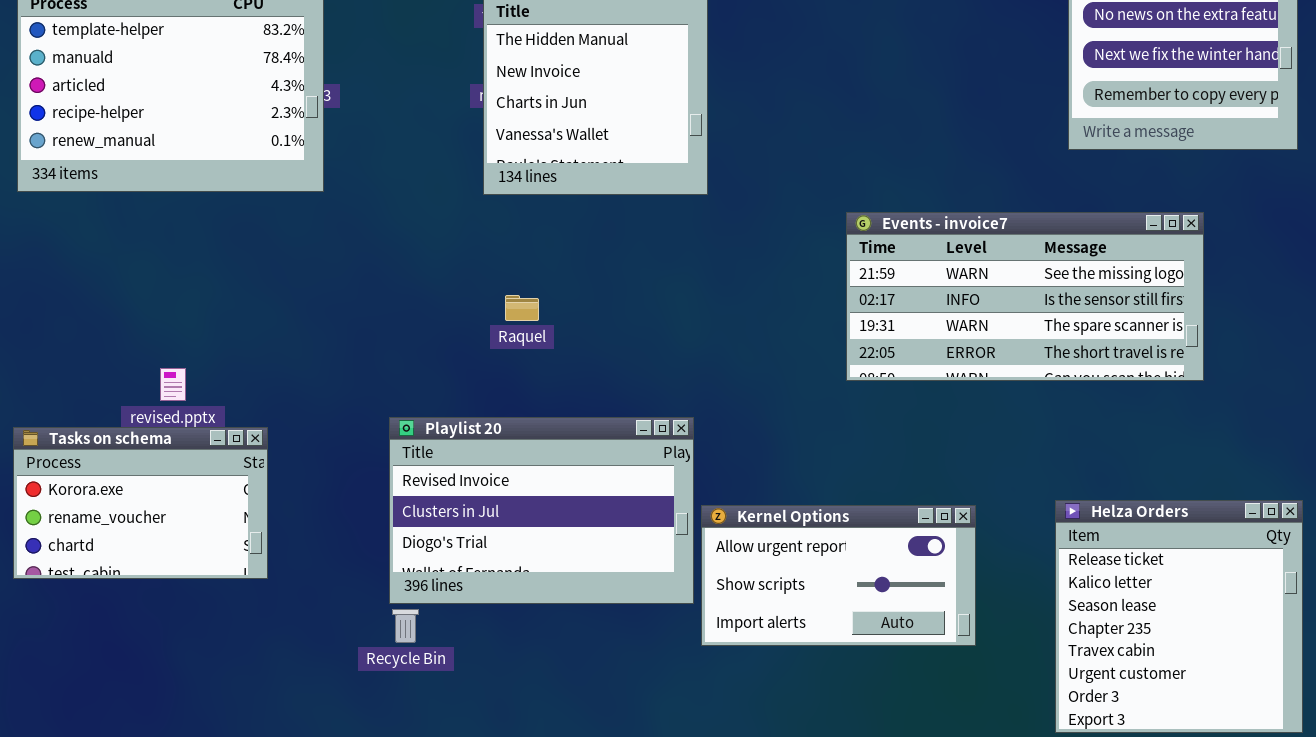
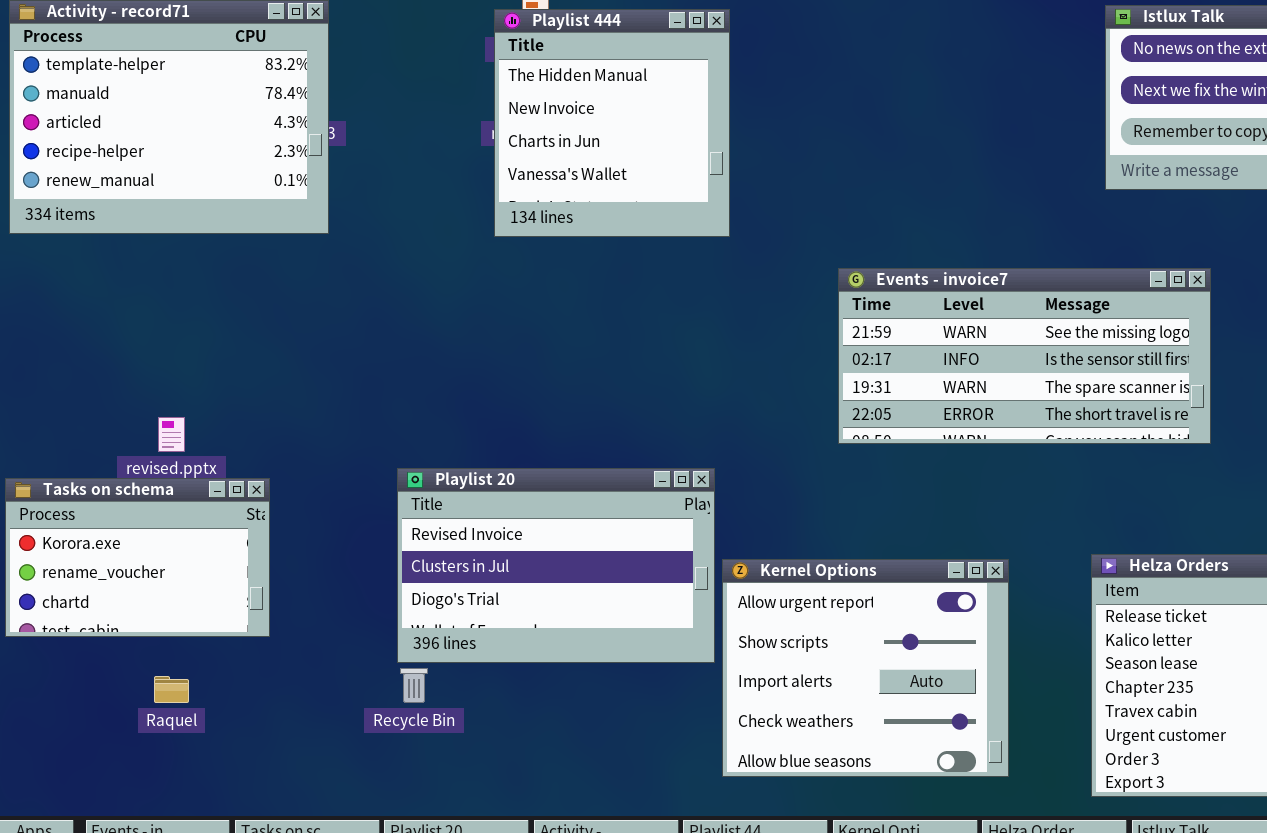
Events - invoice7: [846,212,1204,381] -> [838,268,1211,444], moved
Raquel: [505,295,539,321] -> [154,676,189,703], moved
Kernel Options: [701,505,976,646] -> [722,559,1009,777], resized

